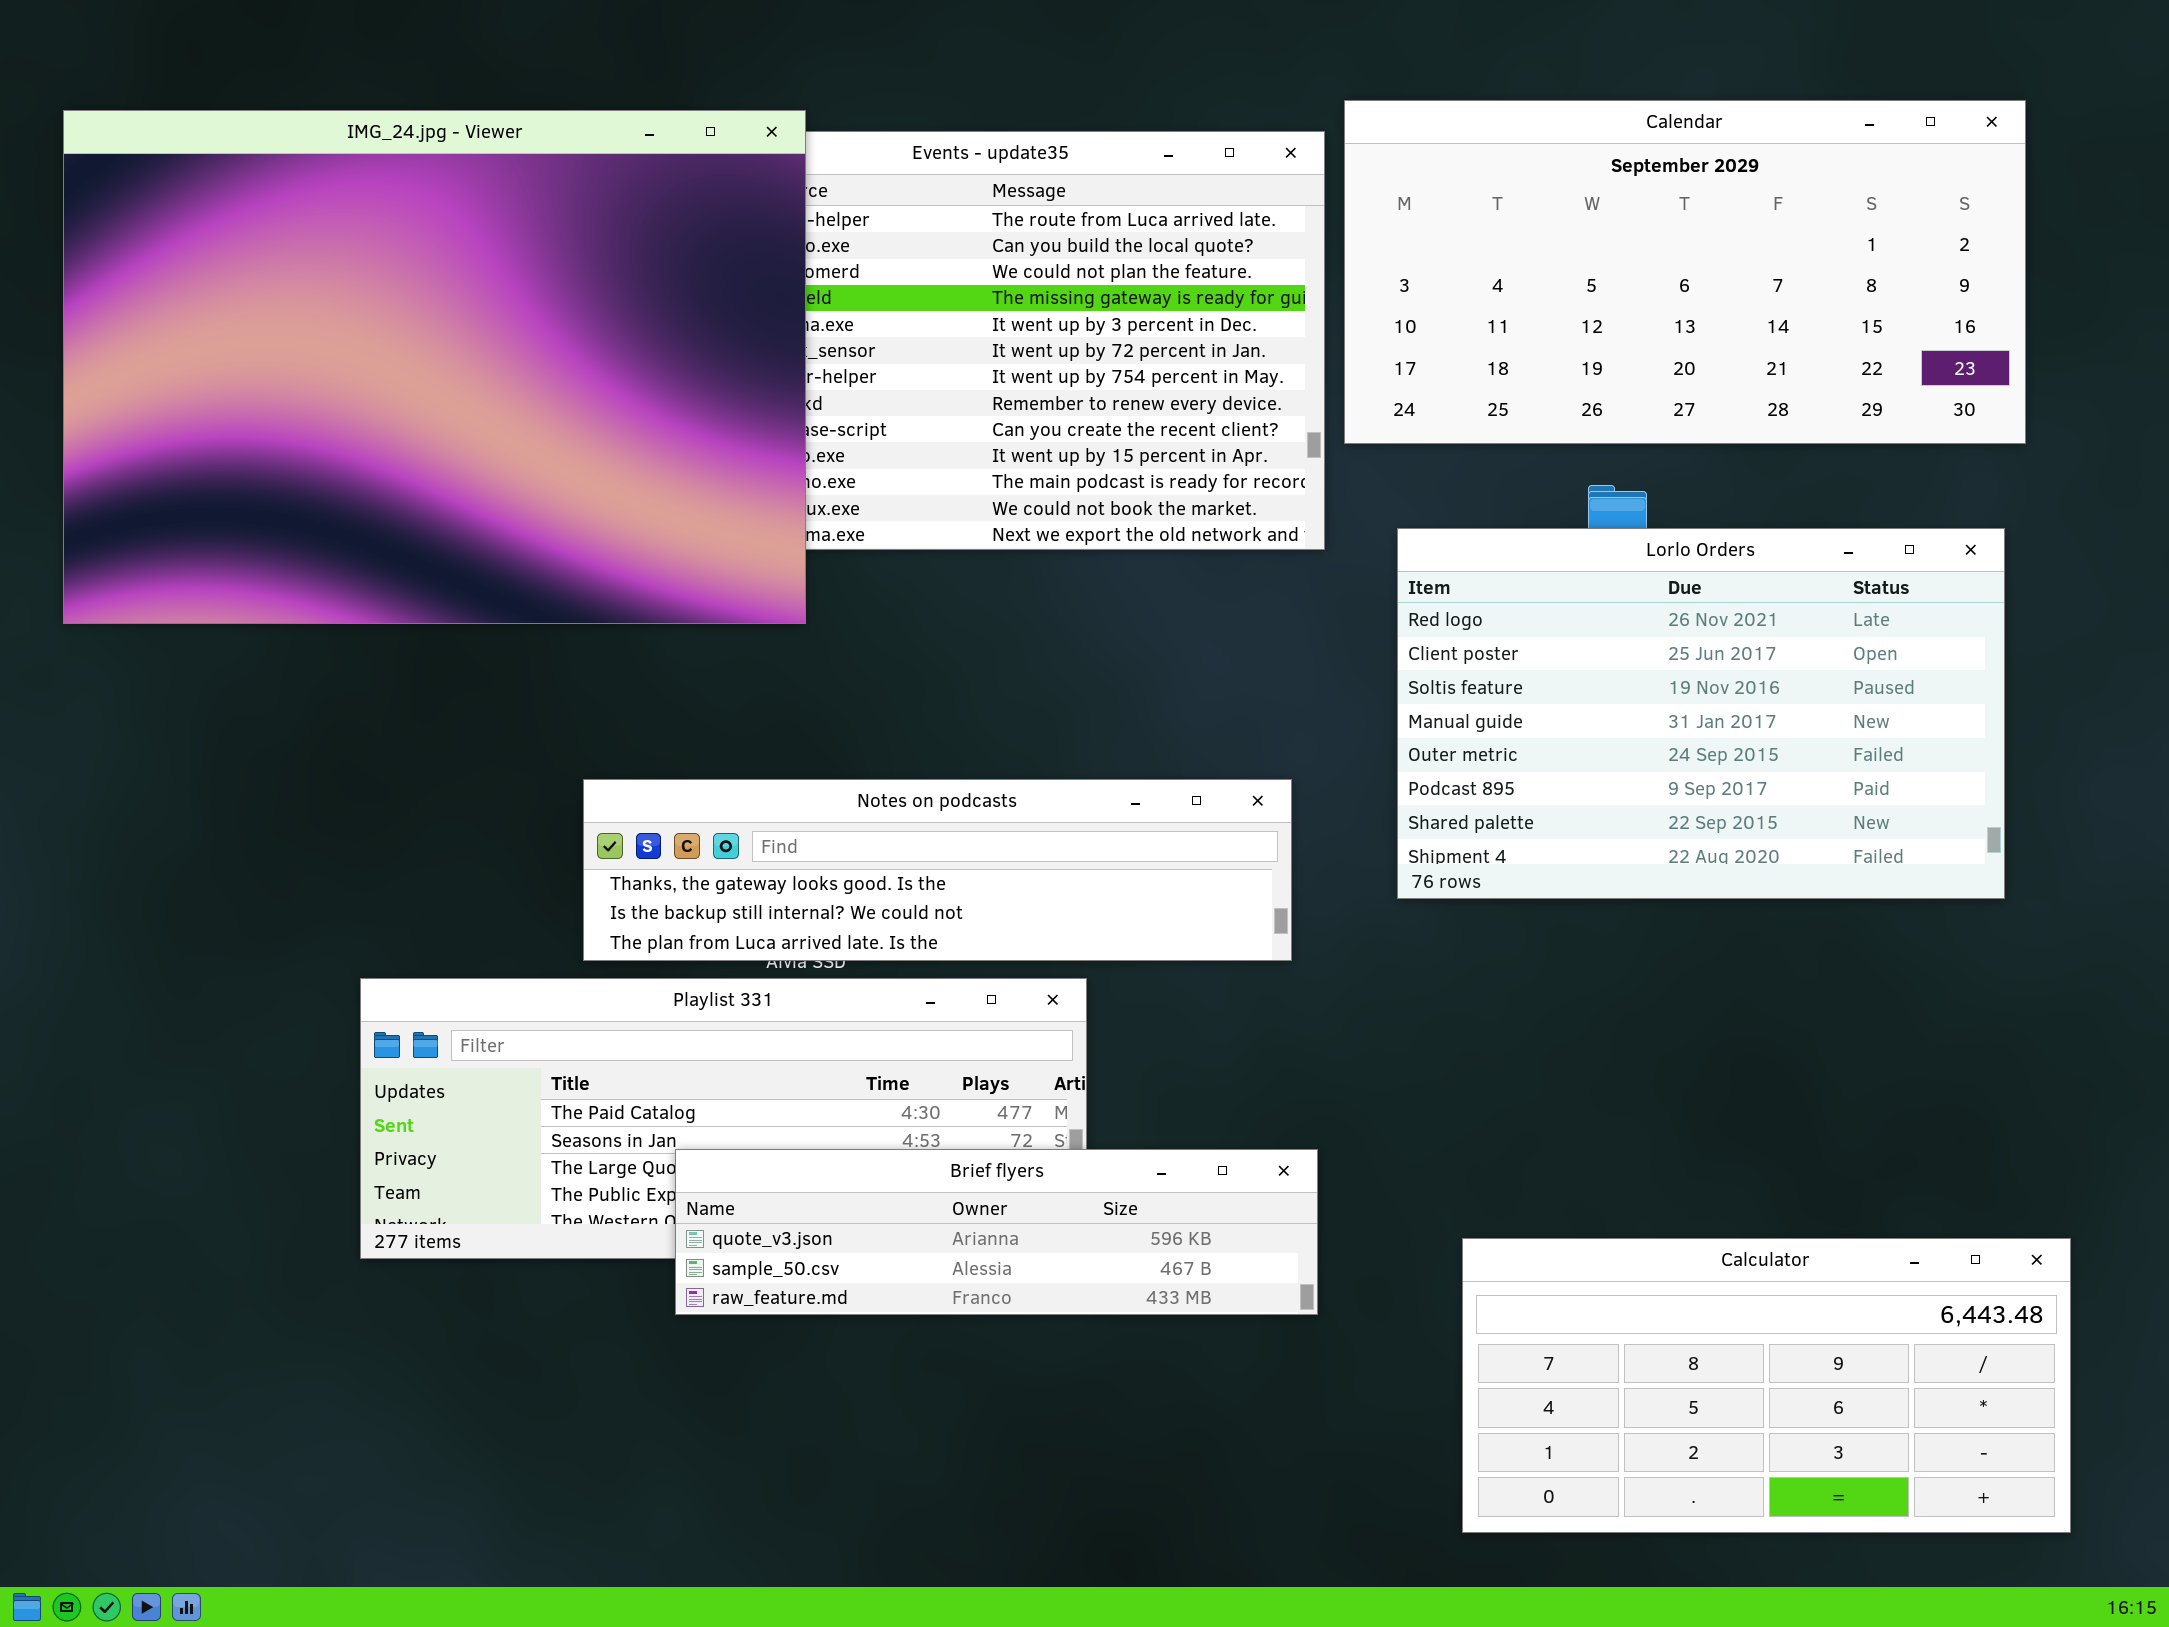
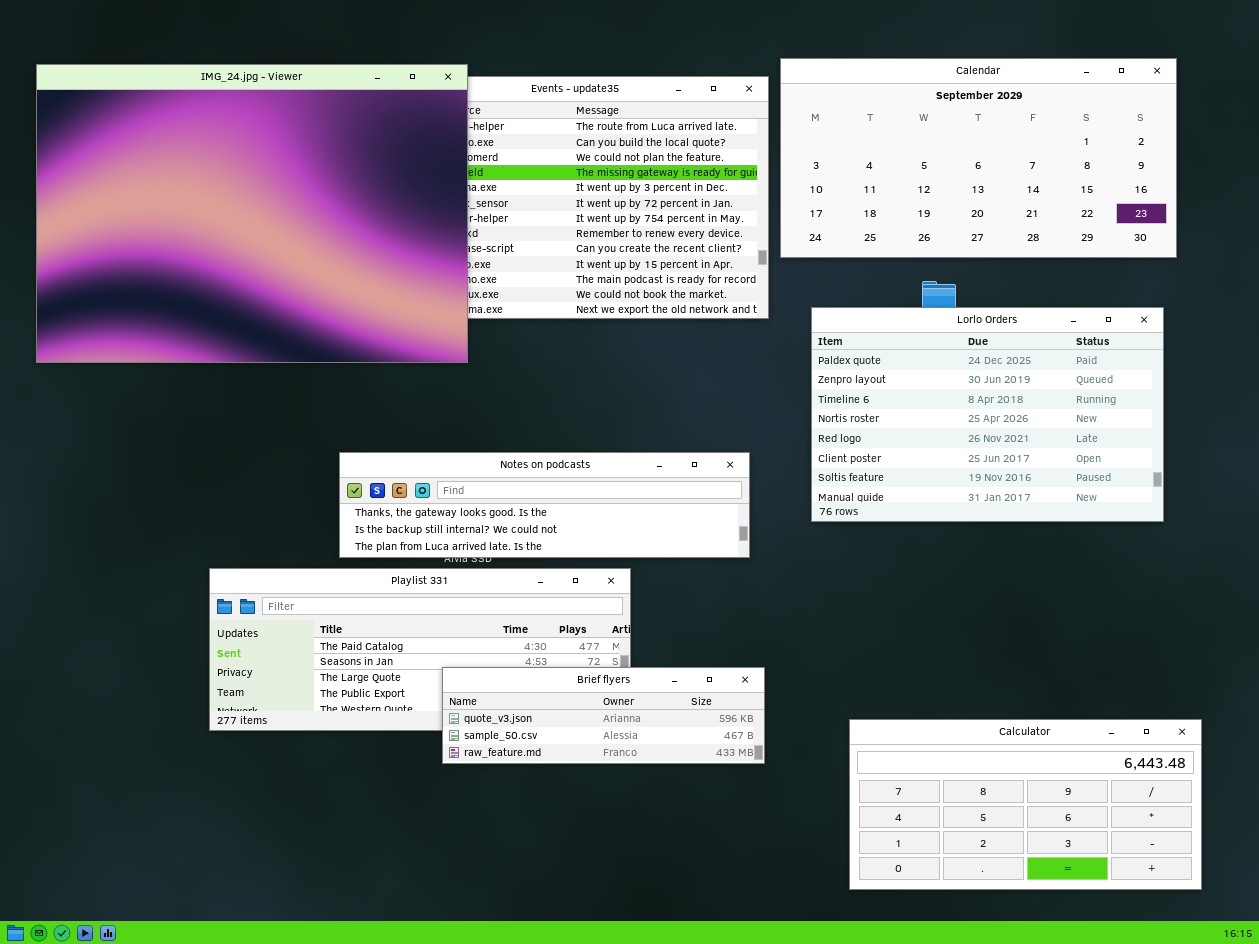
Lorlo Orders: [1397,528,2005,899] -> [811,307,1164,522], scrolled up 4 rows
Brief flyers: [675,1149,1318,1315] -> [442,667,765,764], resized

